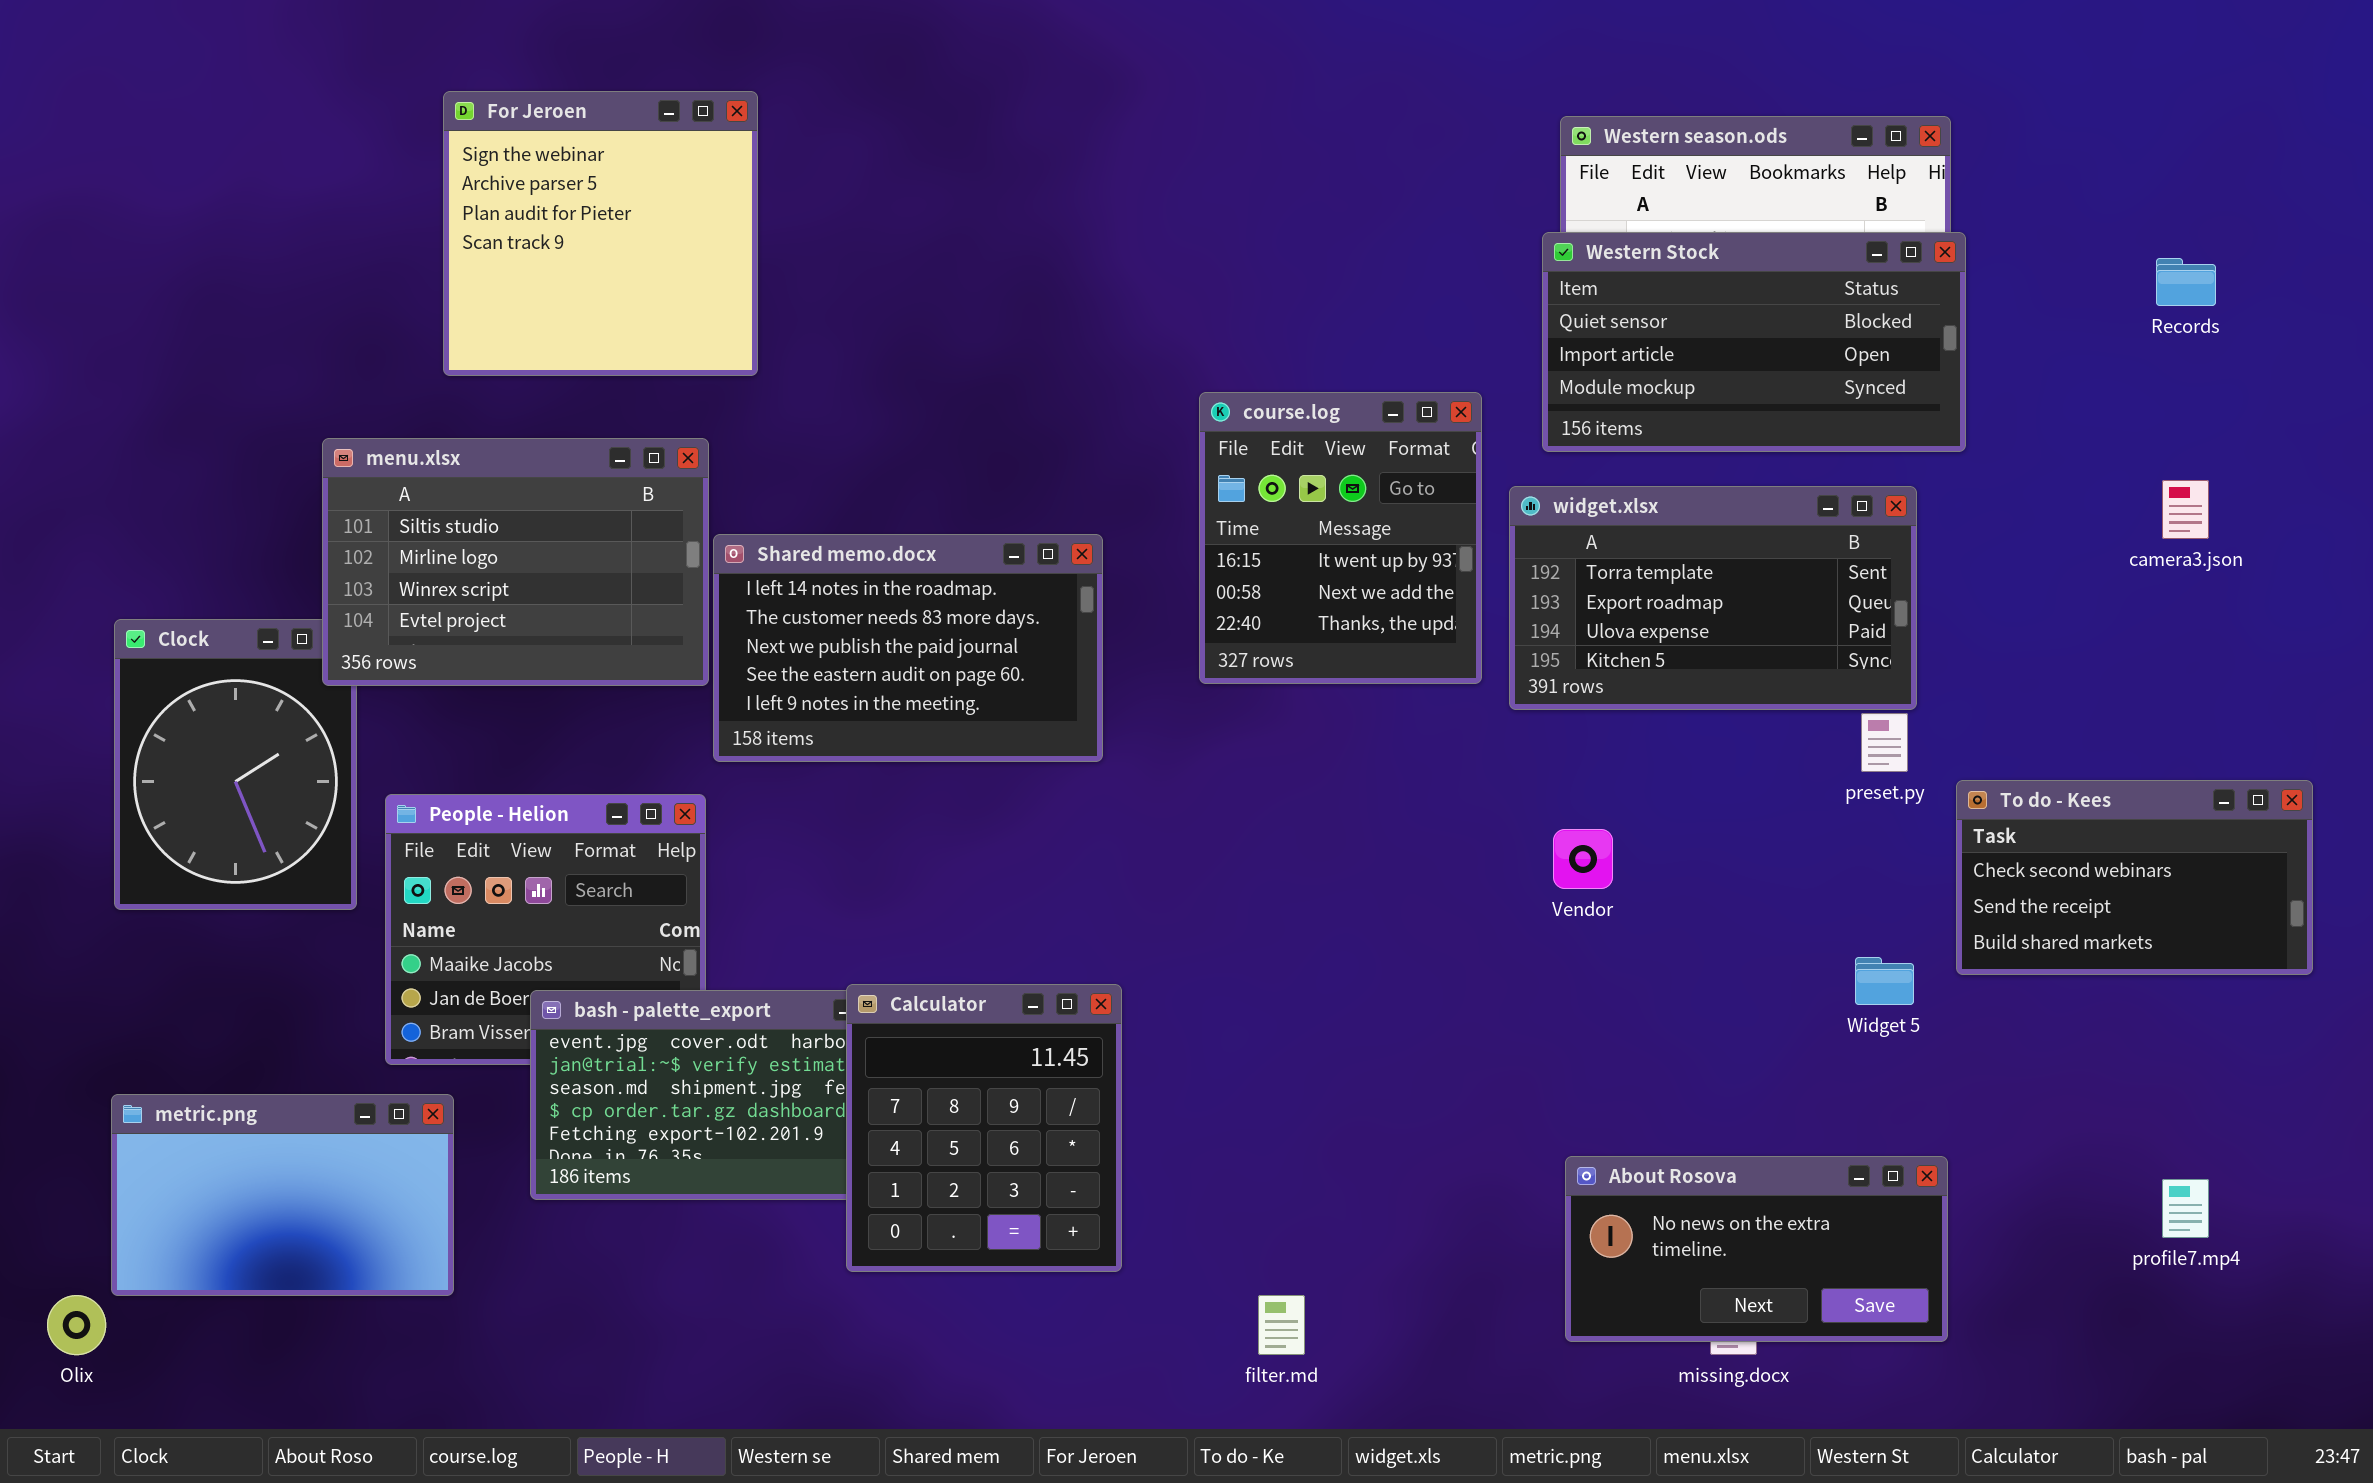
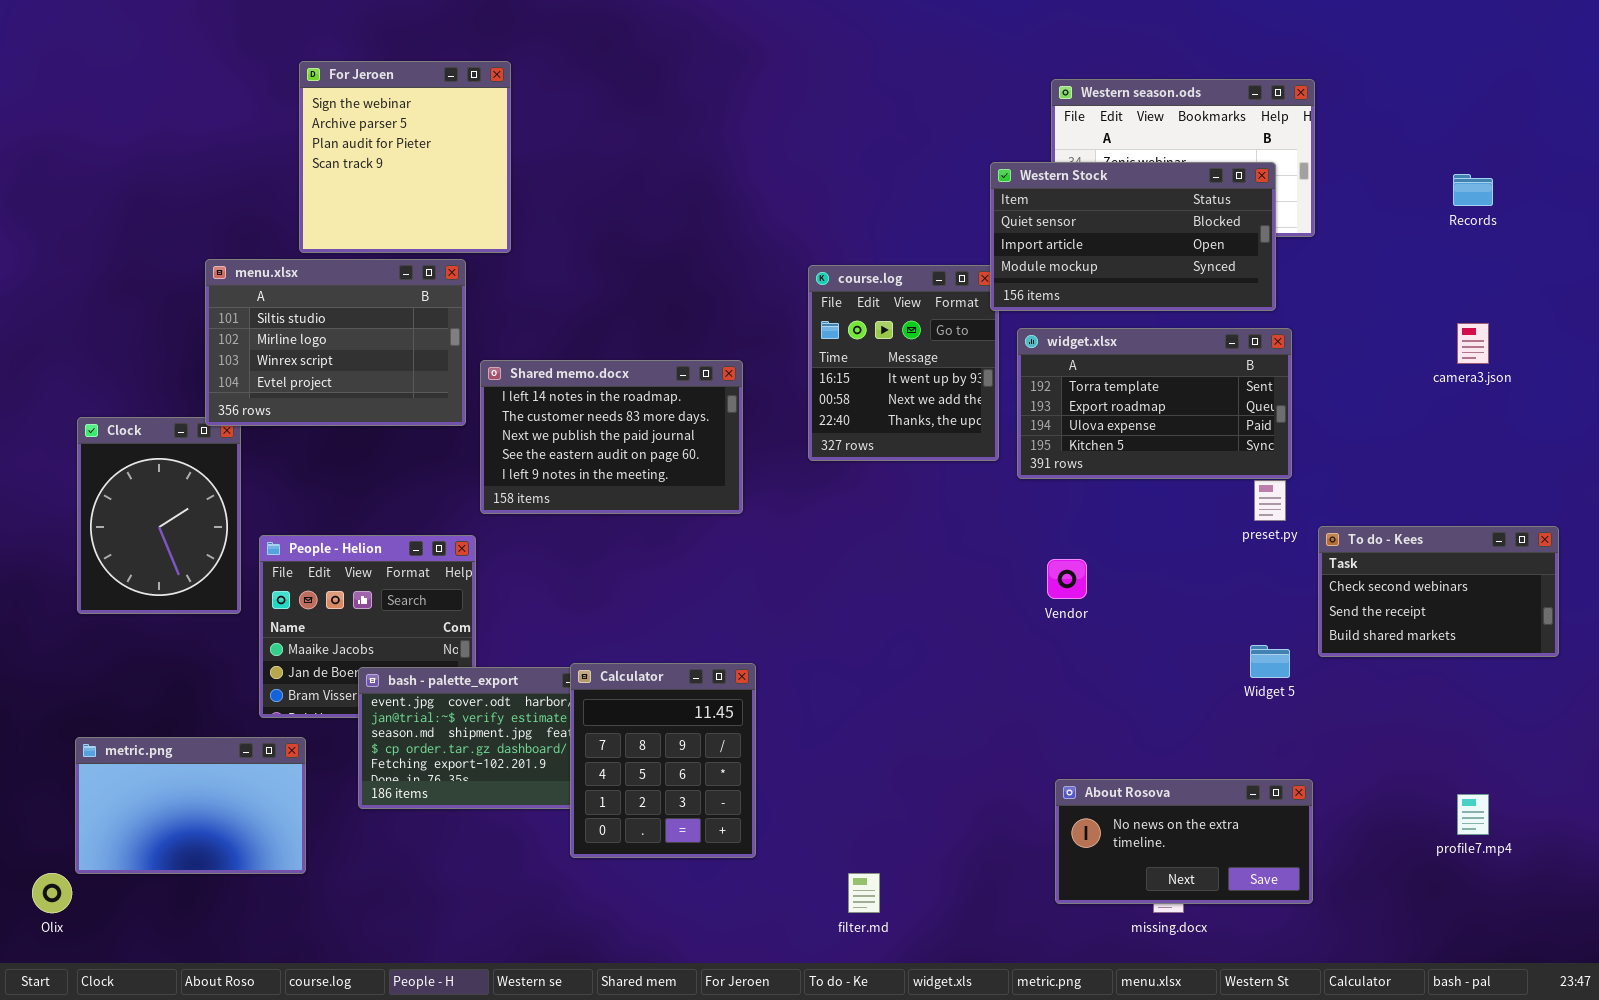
Western Stock: [1542,232,1966,452] -> [990,162,1276,311], moved
menu.xlsx: [322,438,709,686] -> [205,259,466,426], moved

